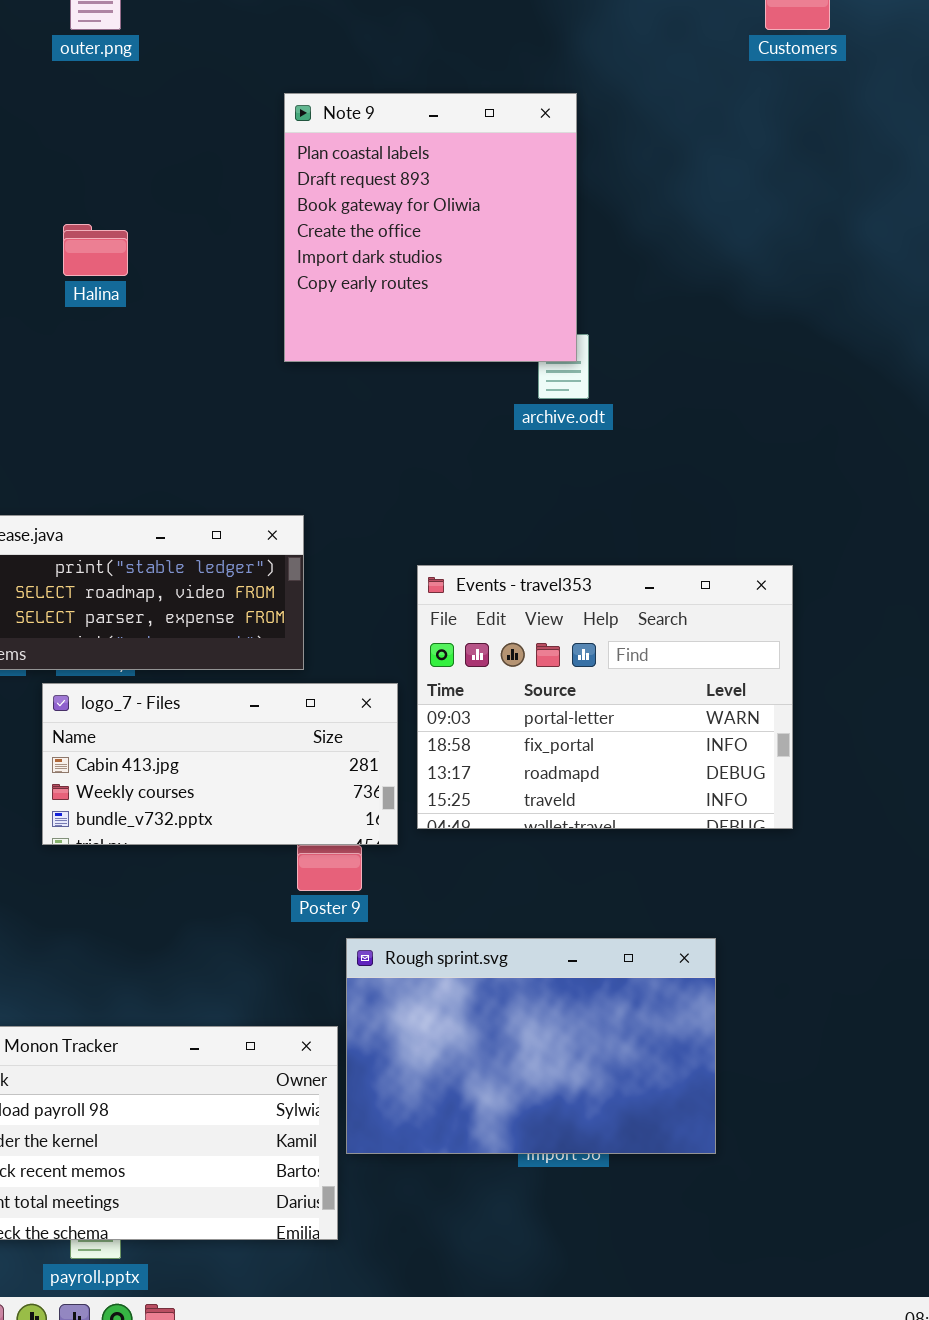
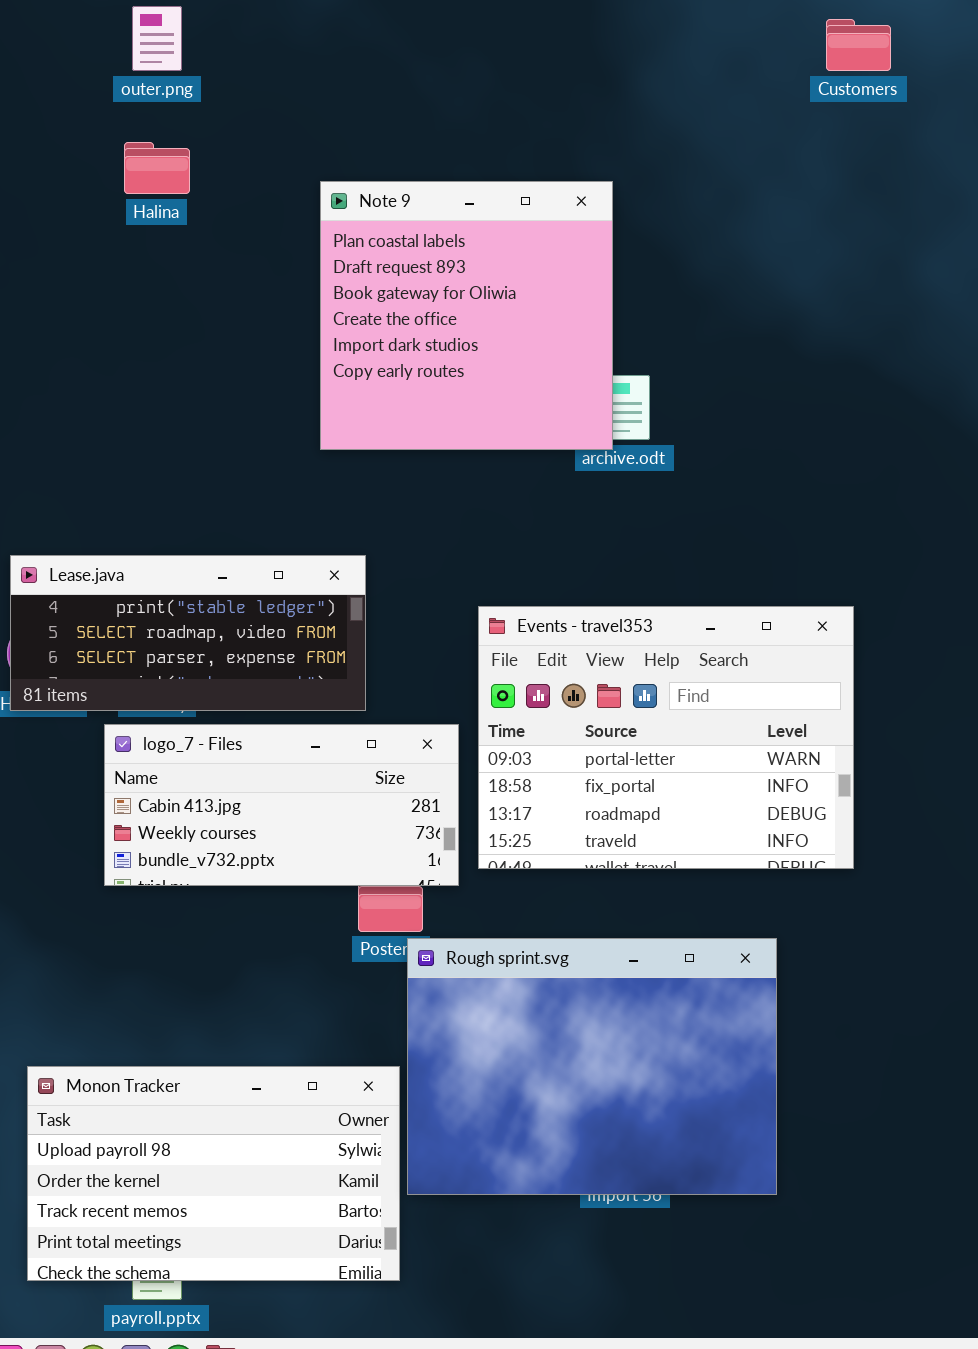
Note 9: [284,93,577,362] -> [320,181,613,450], moved
Halina: [63,224,128,276] -> [124,142,190,194], moved
Rough sprint.svg: [346,938,716,1154] -> [407,938,777,1195], resized

